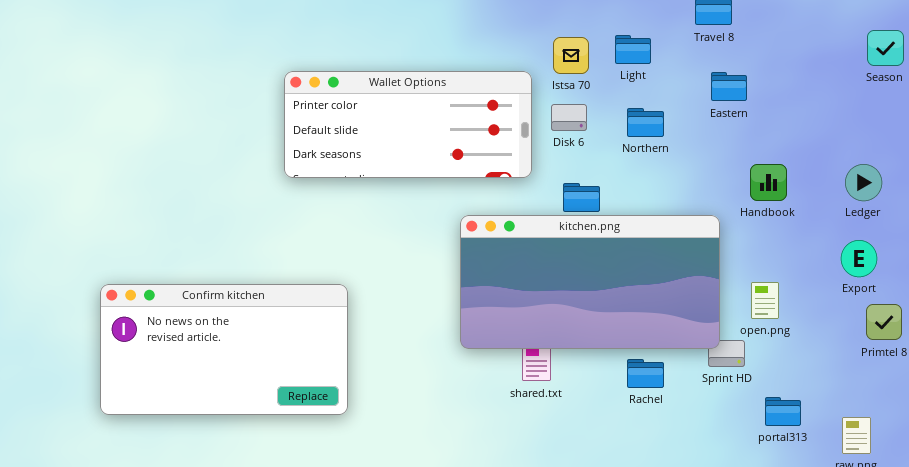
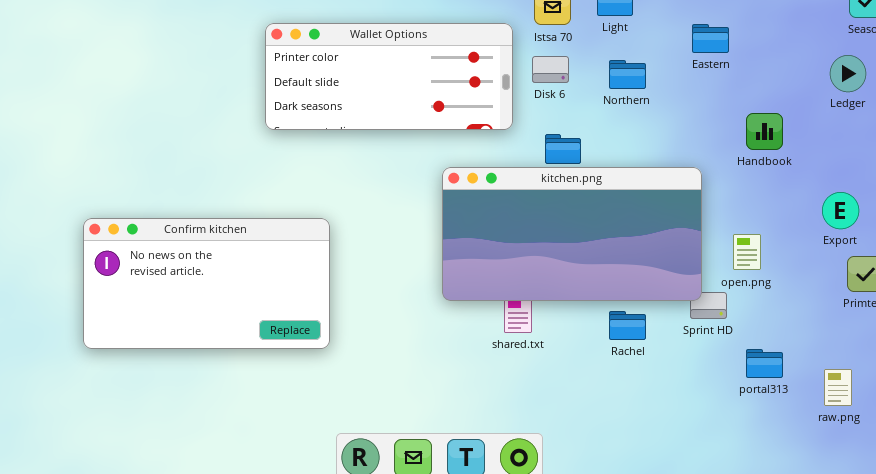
Handbook: [750,164,787,201] -> [746,113,783,150], moved
Ledger: [845,164,882,201] -> [830,55,866,92], moved
Confirm kitchen: [100,284,348,415] -> [83,218,330,349], moved

